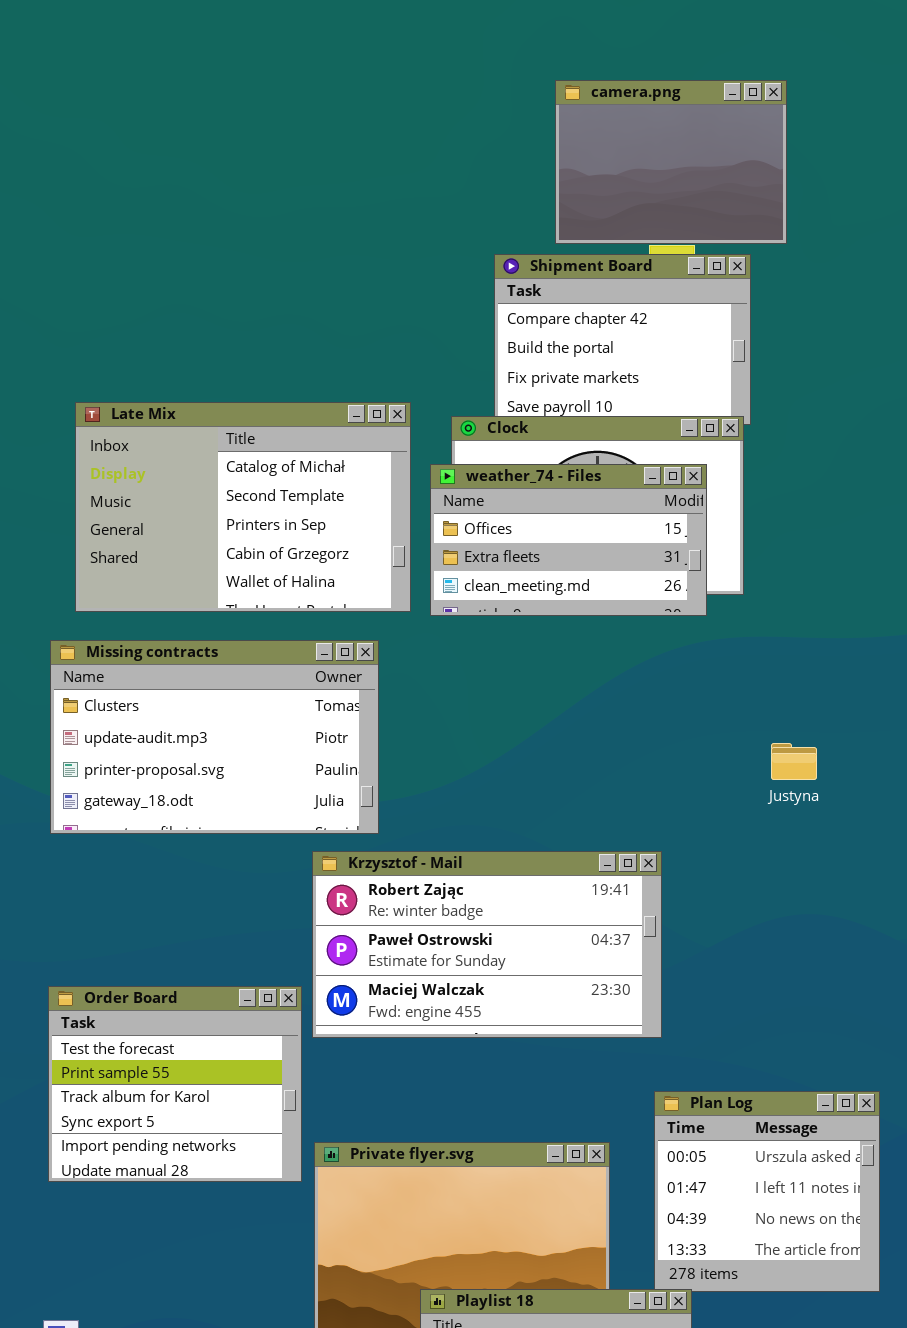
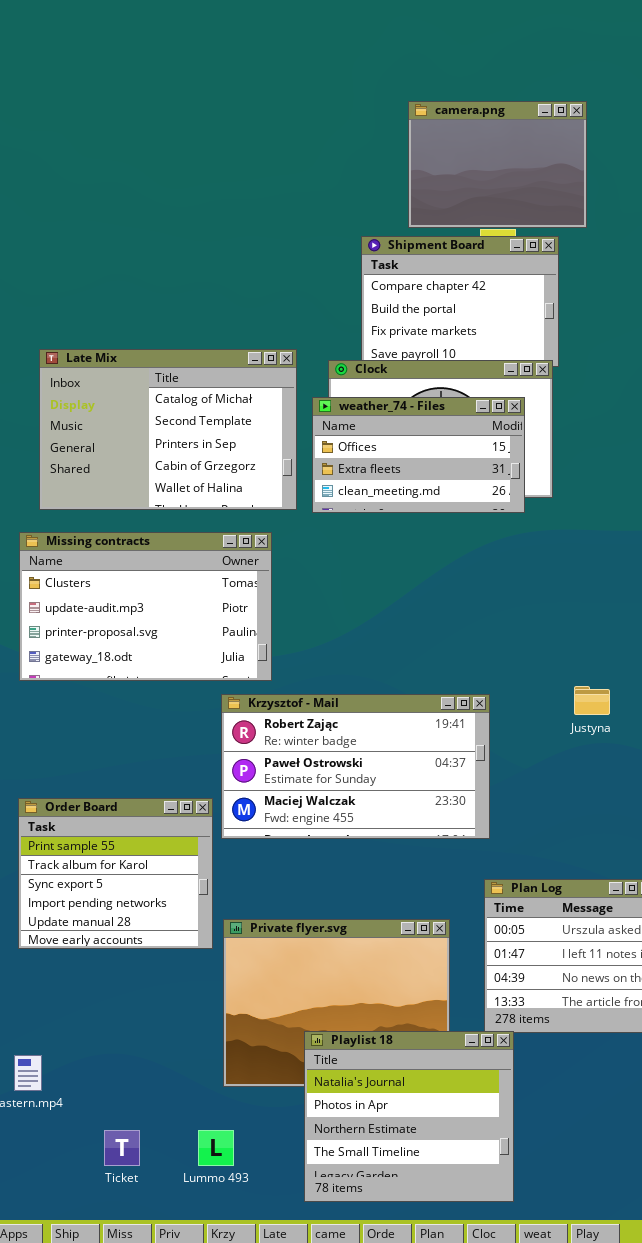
Justyna: [771,743,817,780] -> [574,686,610,715], moved
Order Board: [48,986,302,1182] -> [18,798,213,949], scrolled down 1 row

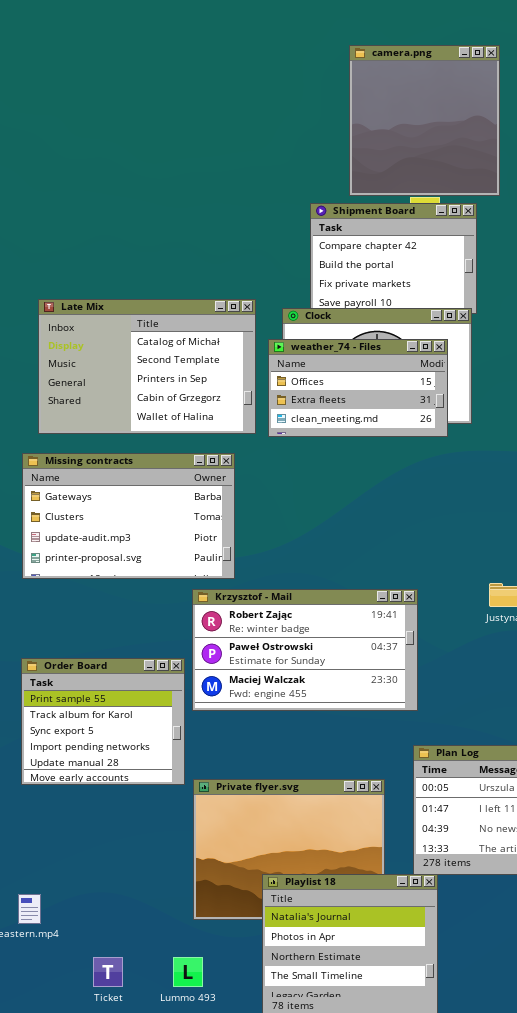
camera.png: [408,101,587,228] -> [349,45,500,196], resized
Missing contracts: [19,532,272,681] -> [22,453,235,579], scrolled up 1 row
Order Board: [18,798,213,949] -> [21,658,185,785], moved

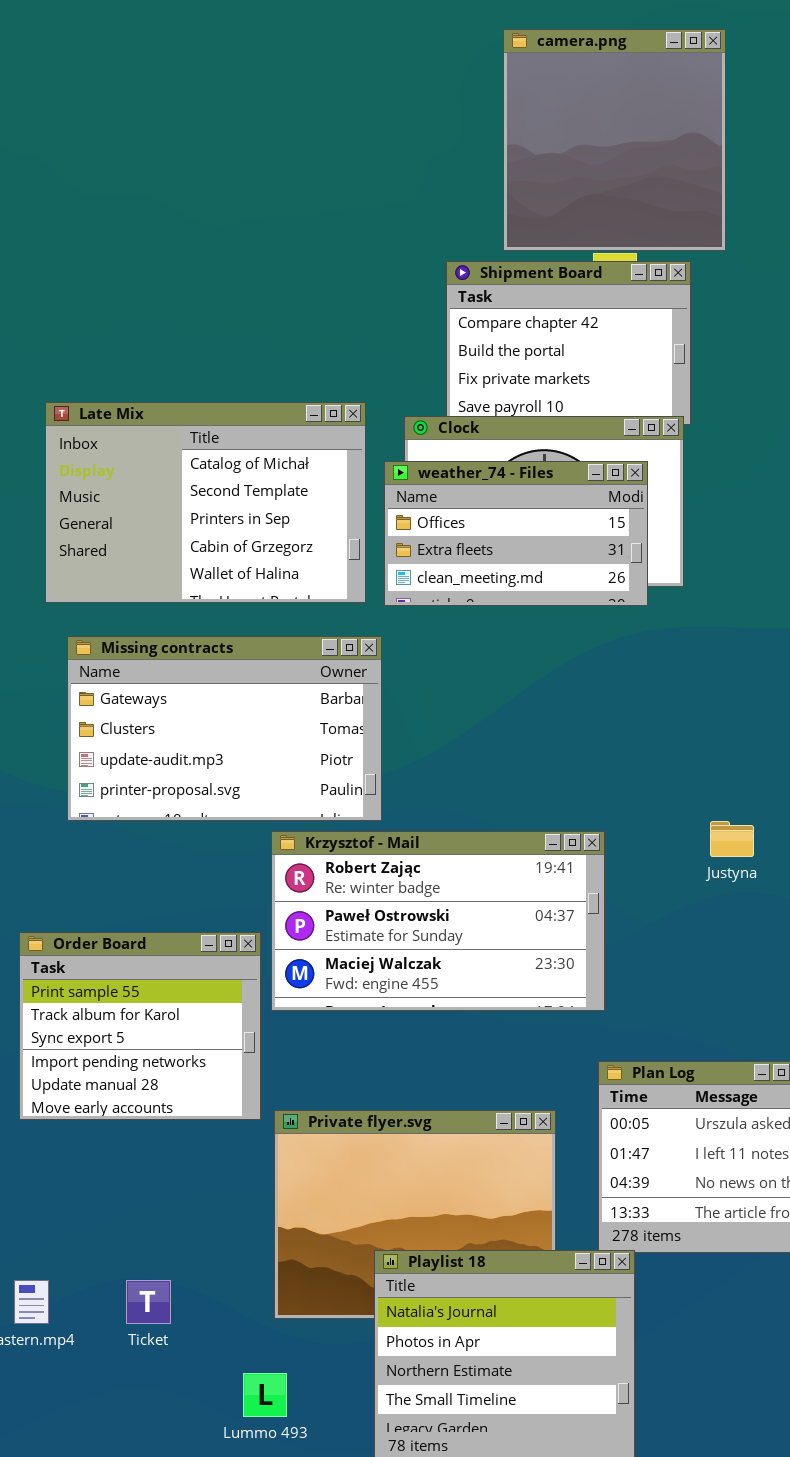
Missing contracts: [22,453,235,579] -> [67,636,382,821], moved
Ticket: [93,957,123,987] -> [126,1280,171,1324], moved

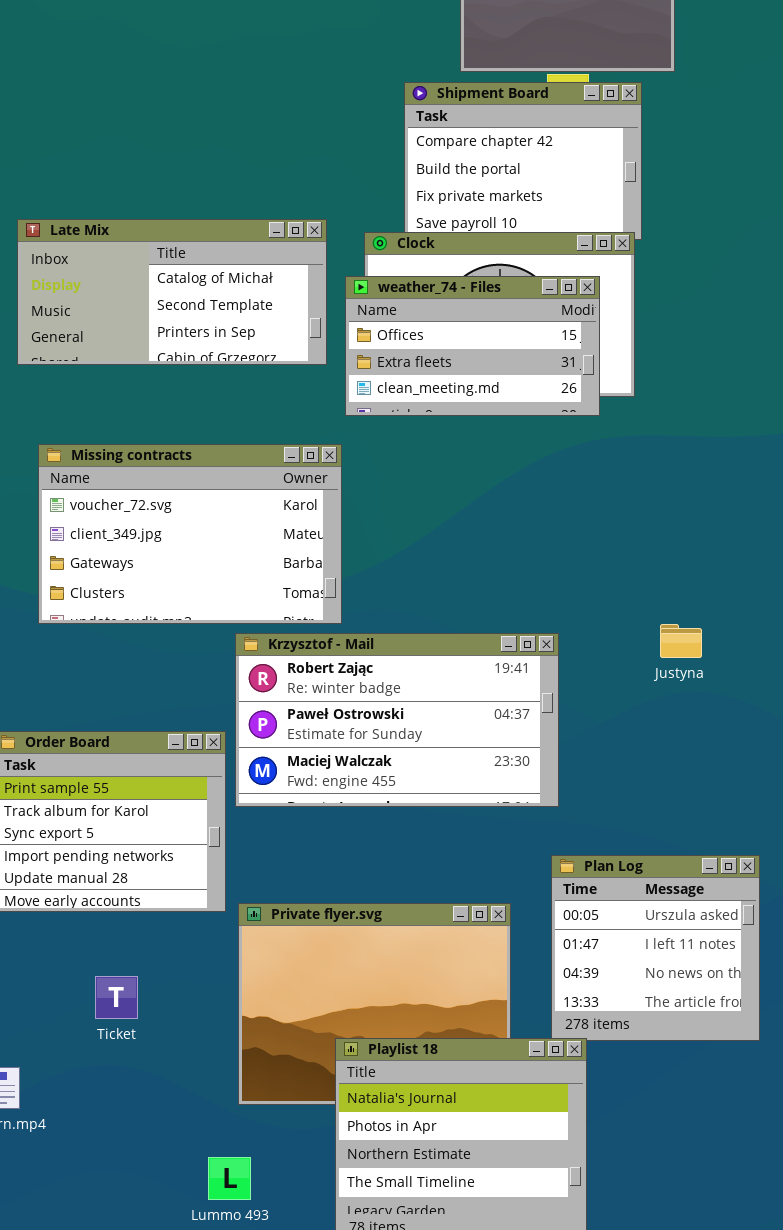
Late Mix: [45,402,366,603] -> [17,219,327,365], resized
Missing contracts: [67,636,382,821] -> [38,444,342,624], scrolled up 2 rows
Ticket: [126,1280,171,1324] -> [95,976,138,1019], moved

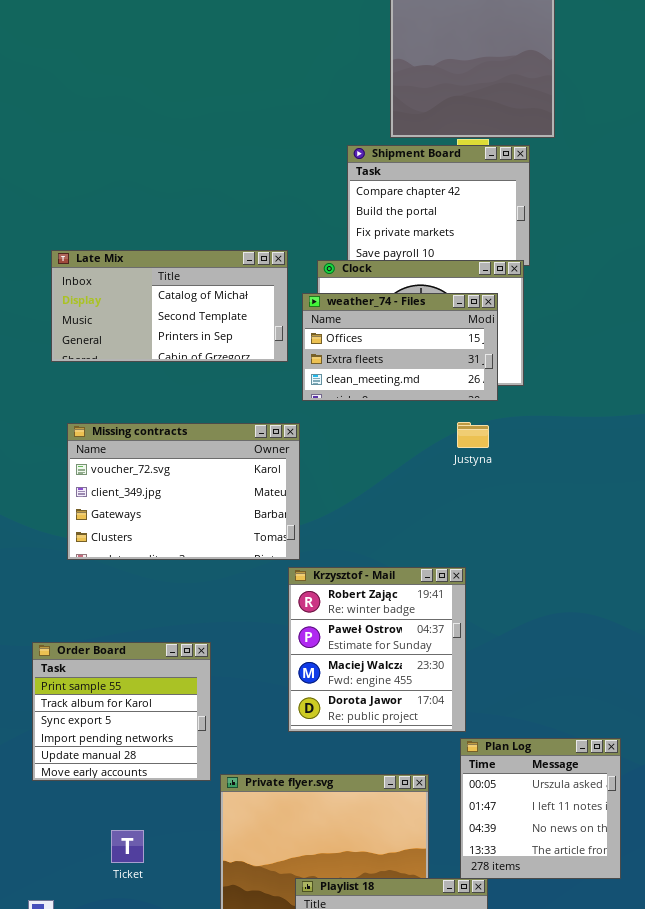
Justyna: [660,624,702,658] -> [457,422,489,448], moved
Krzysztof - Mail: [235,633,559,807] -> [288,567,466,732], resized

